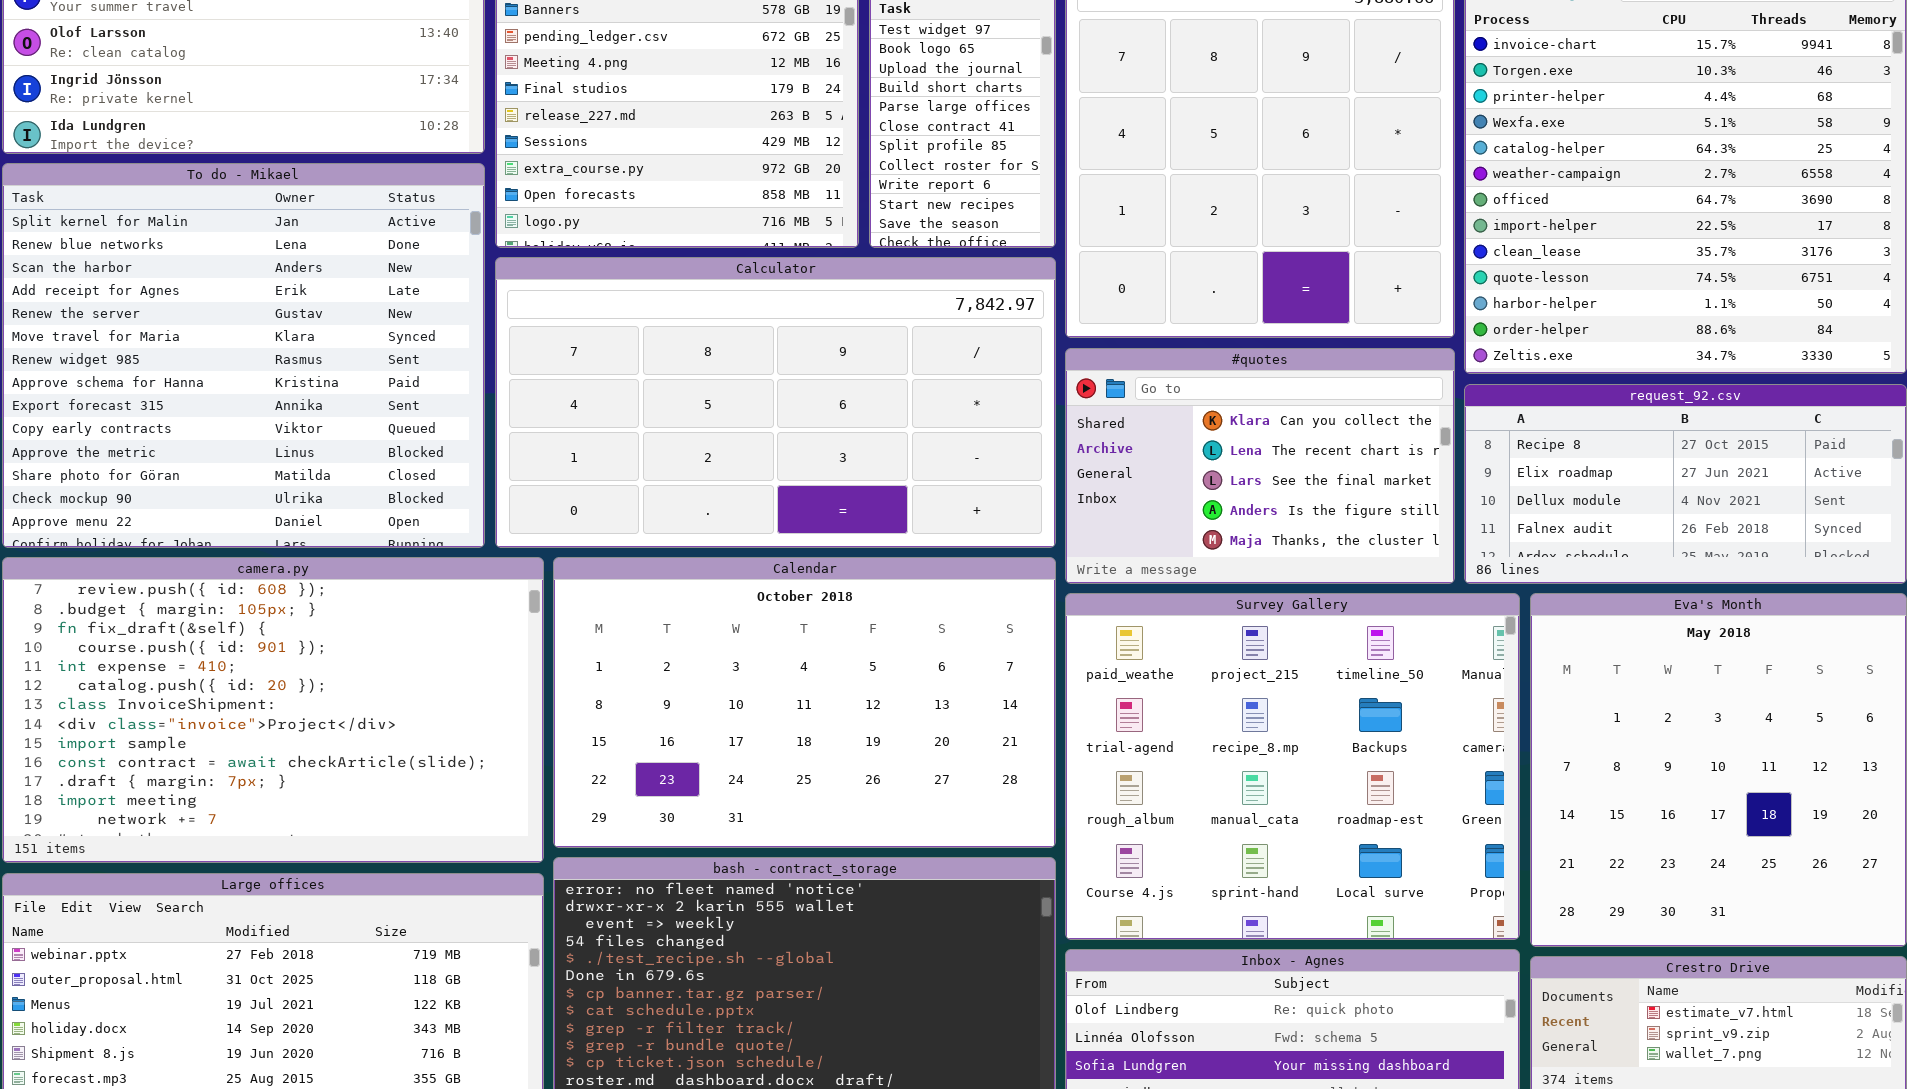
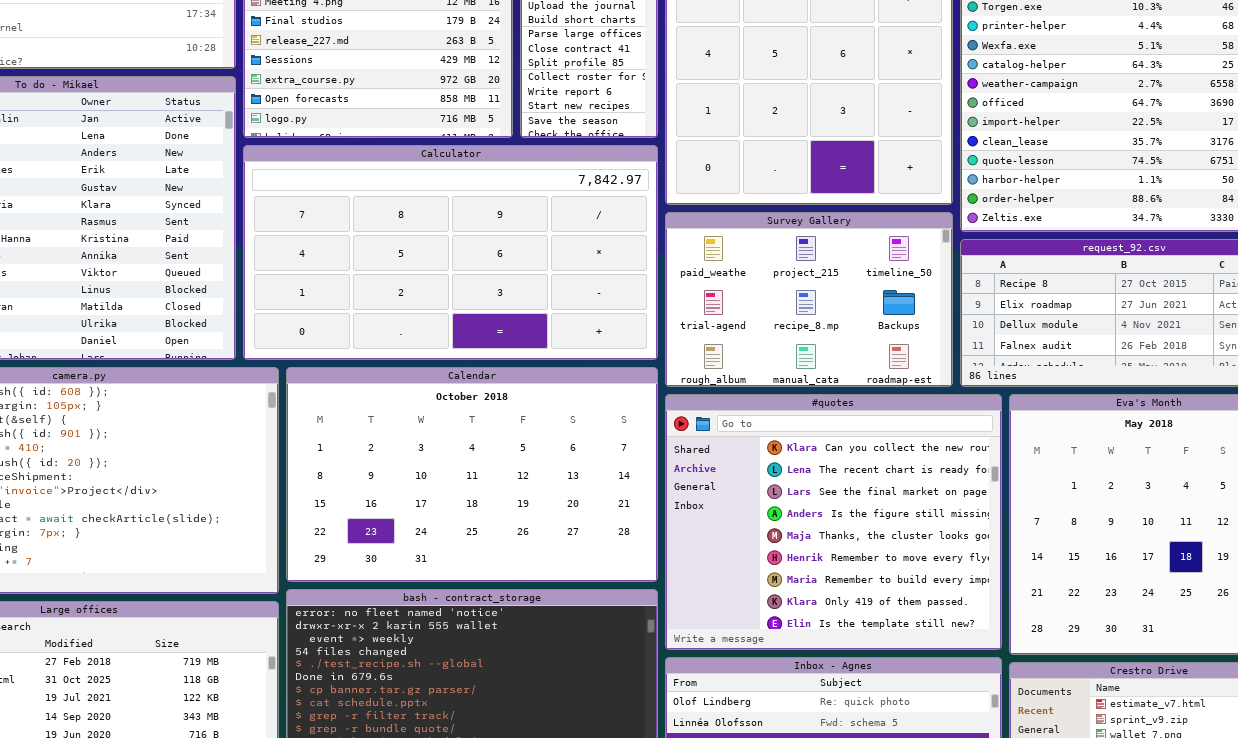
#quotes: [1065,348,1455,584] -> [665,394,1002,650], moved, resized
Survey Gallery: [1065,593,1520,940] -> [665,212,953,387], moved, resized

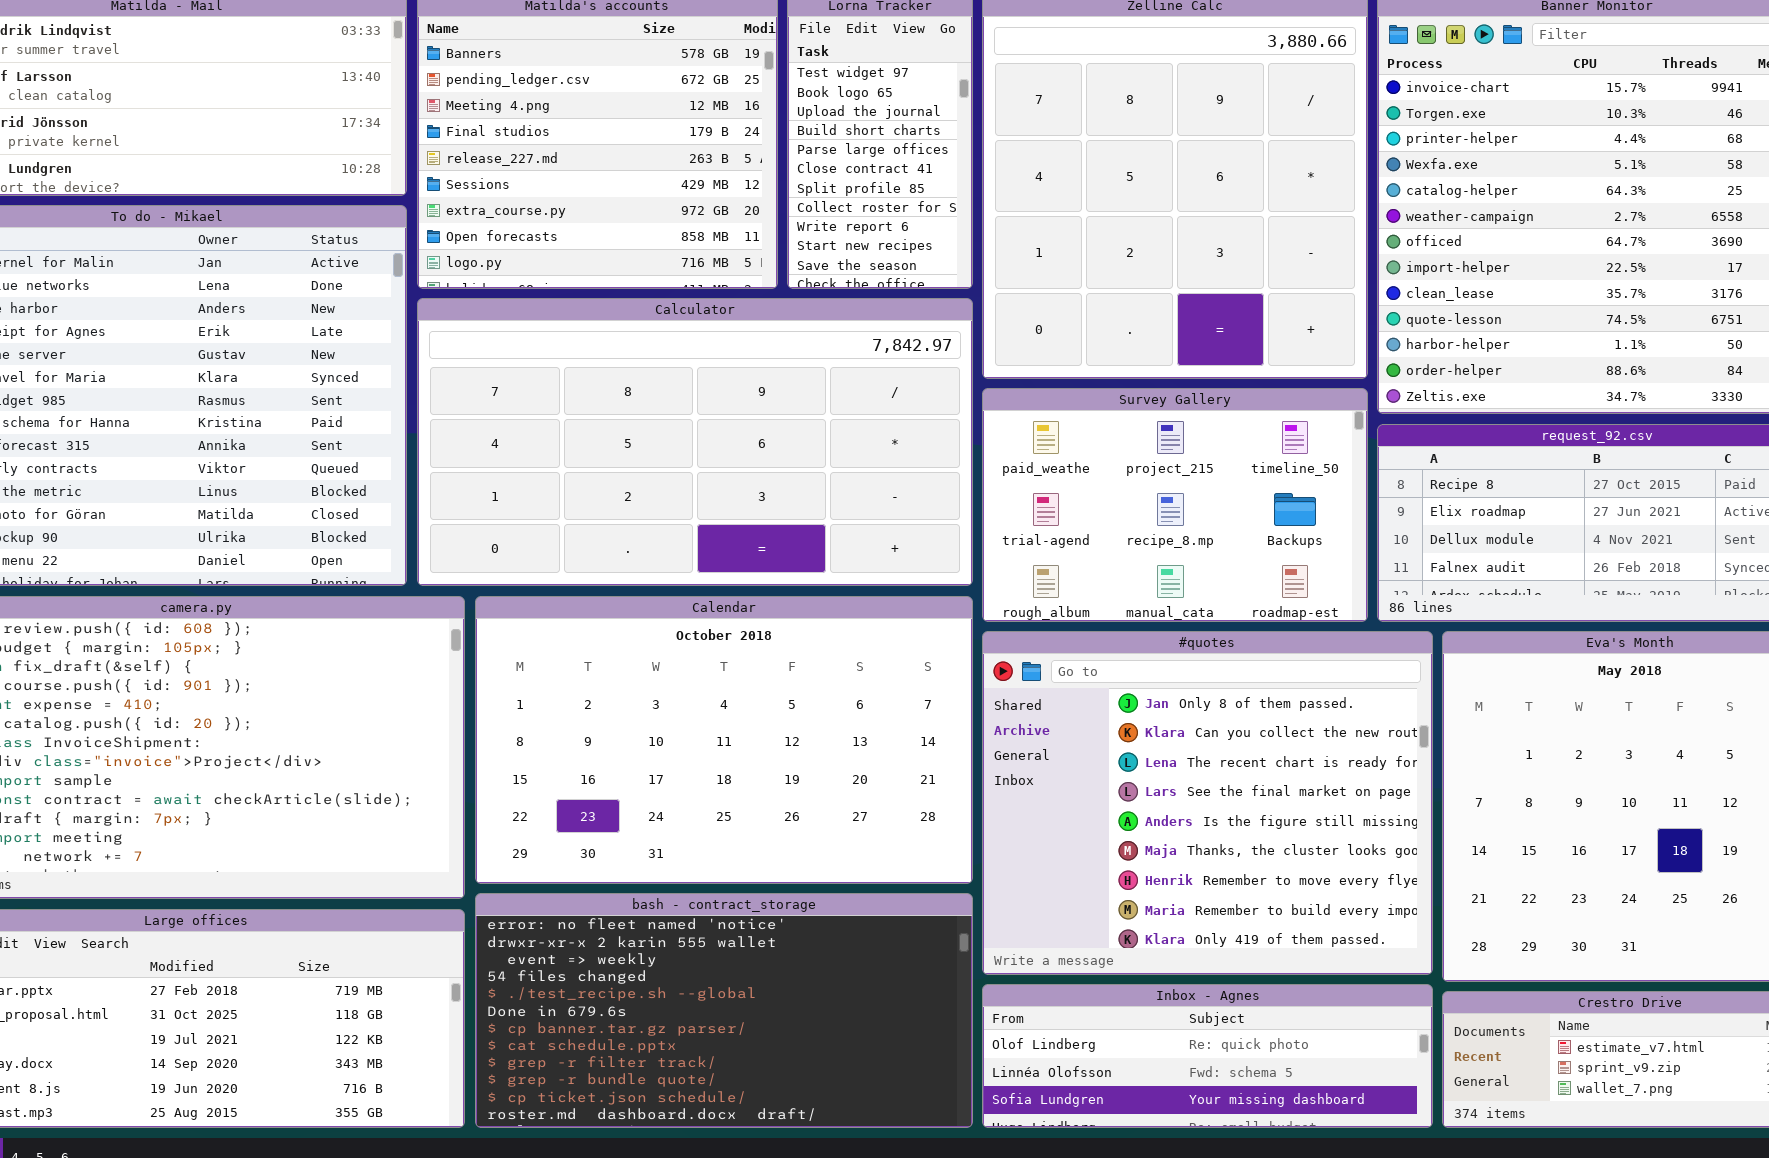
#quotes: [665,394,1002,650] -> [982,631,1433,975], scrolled up 1 row

